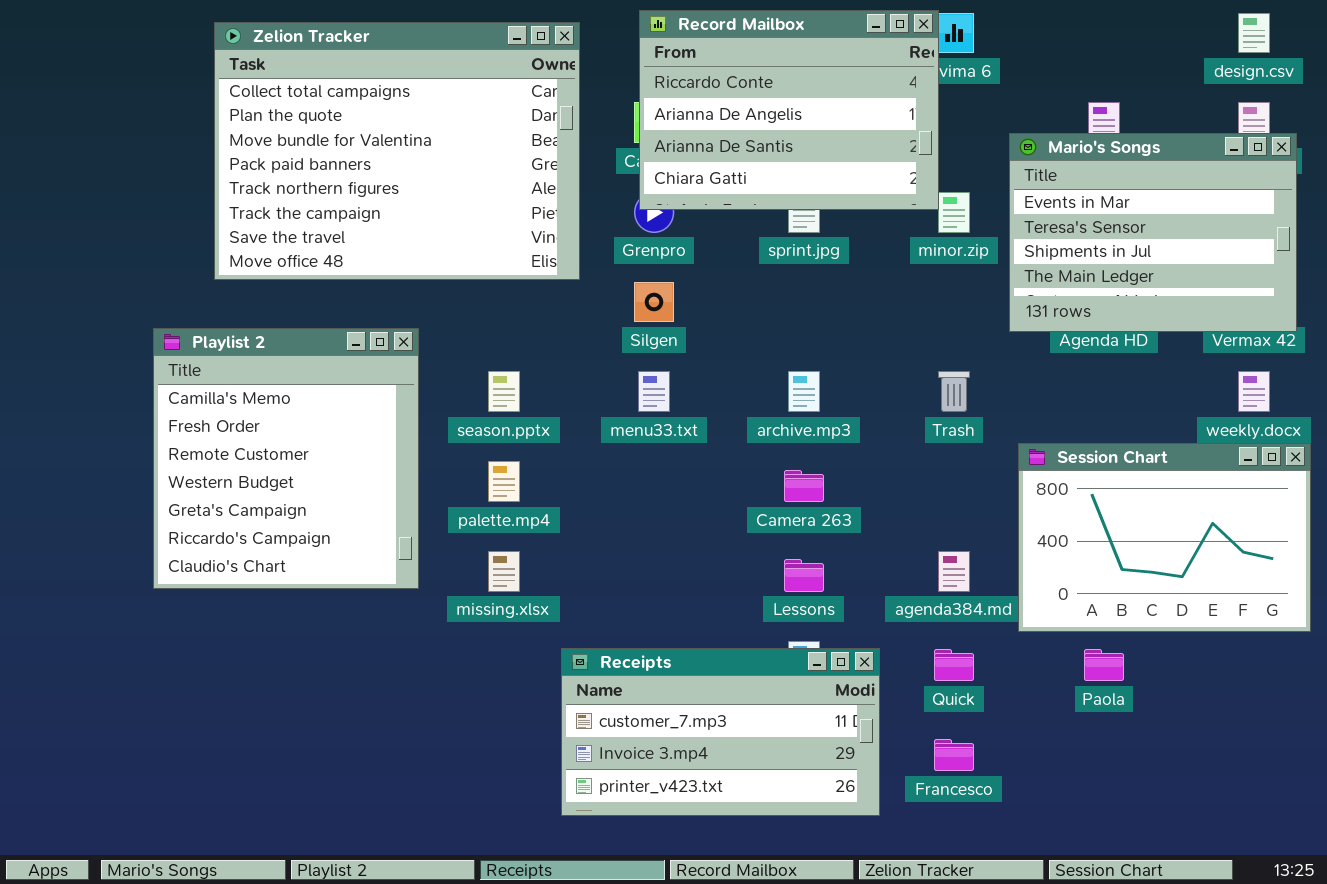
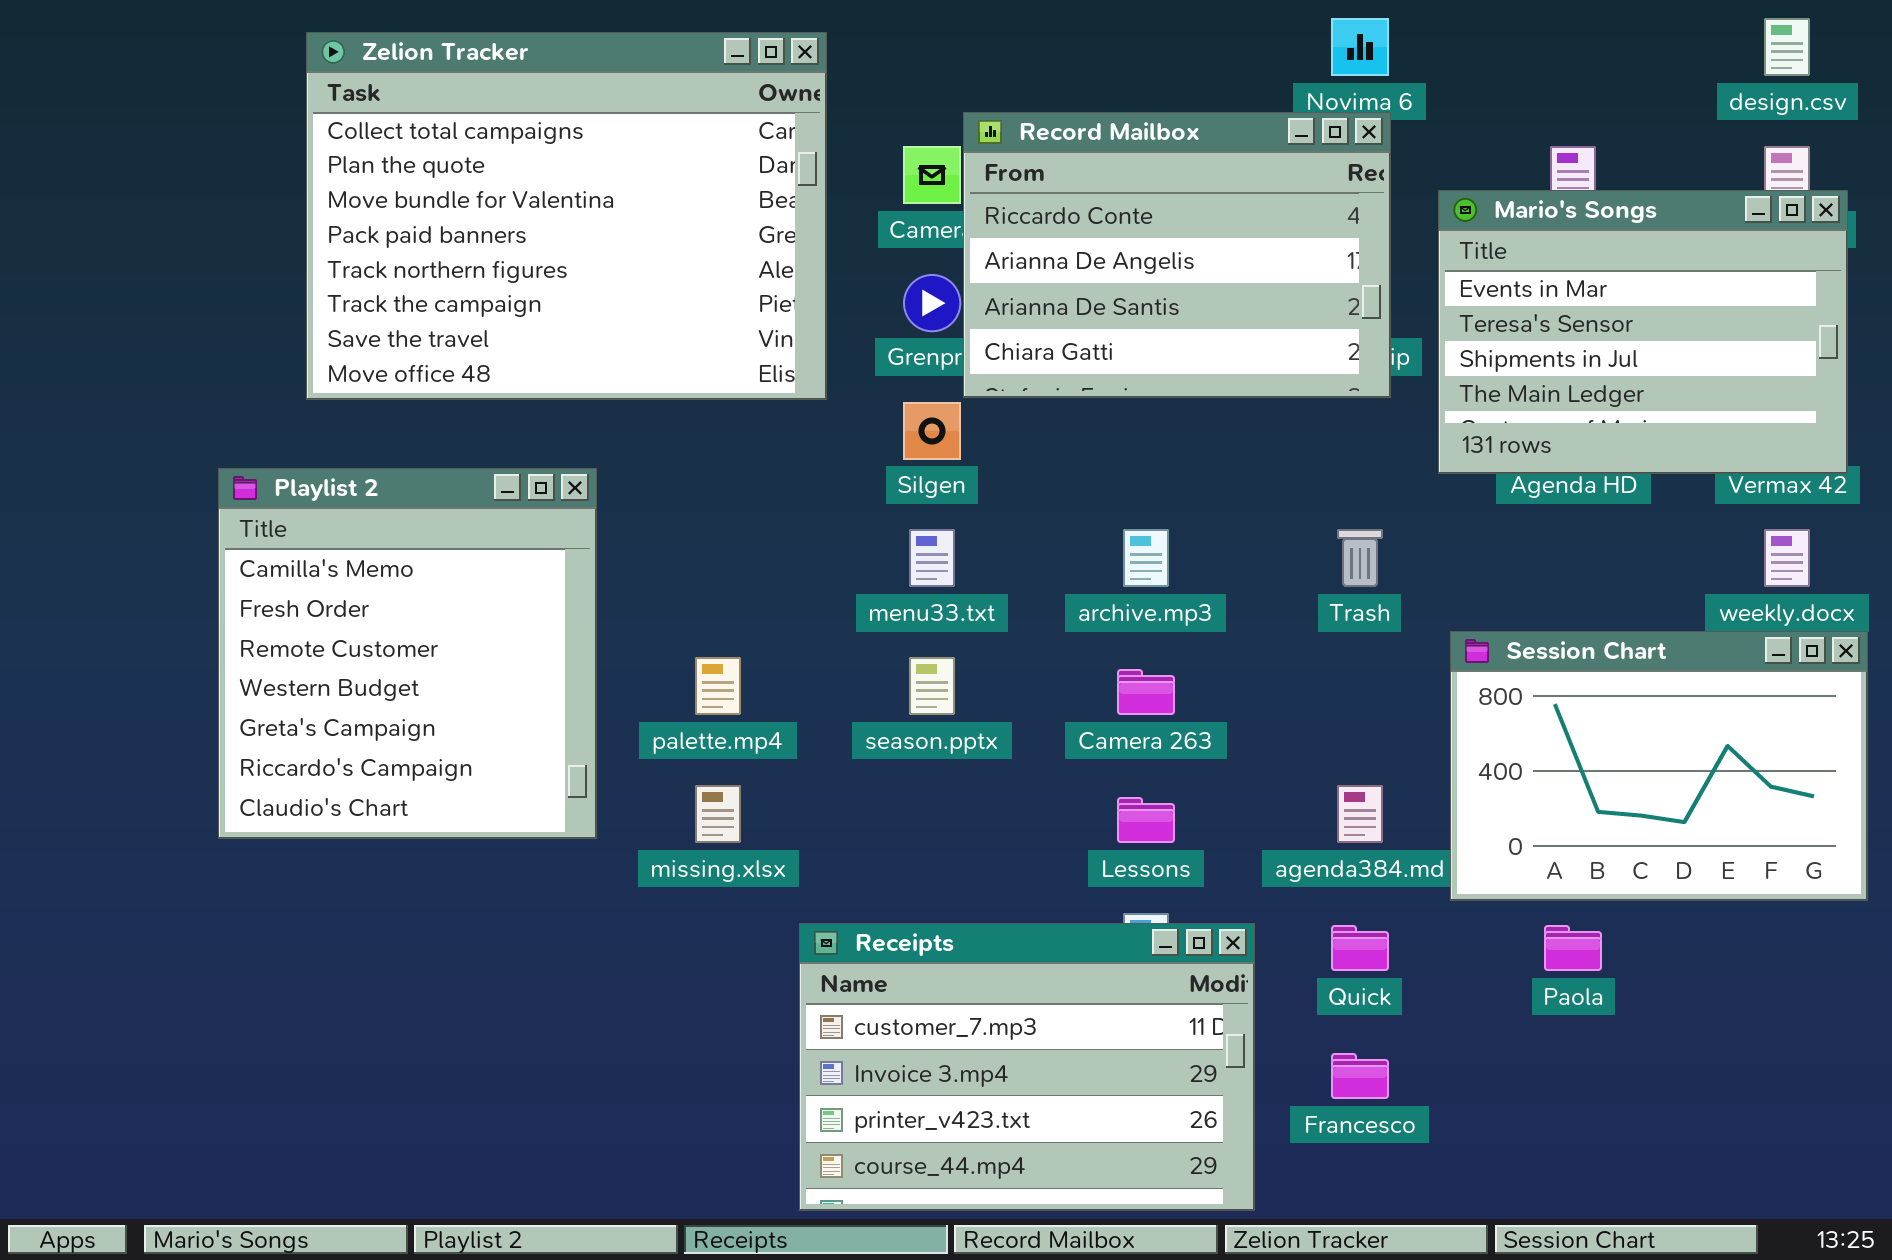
Record Mailbox: [639,10,939,210] -> [963,112,1391,398], moved
season.pptx: [488,371,520,412] -> [909,657,955,715], moved
Receipts: [561,648,880,816] -> [799,923,1255,1211], resized

